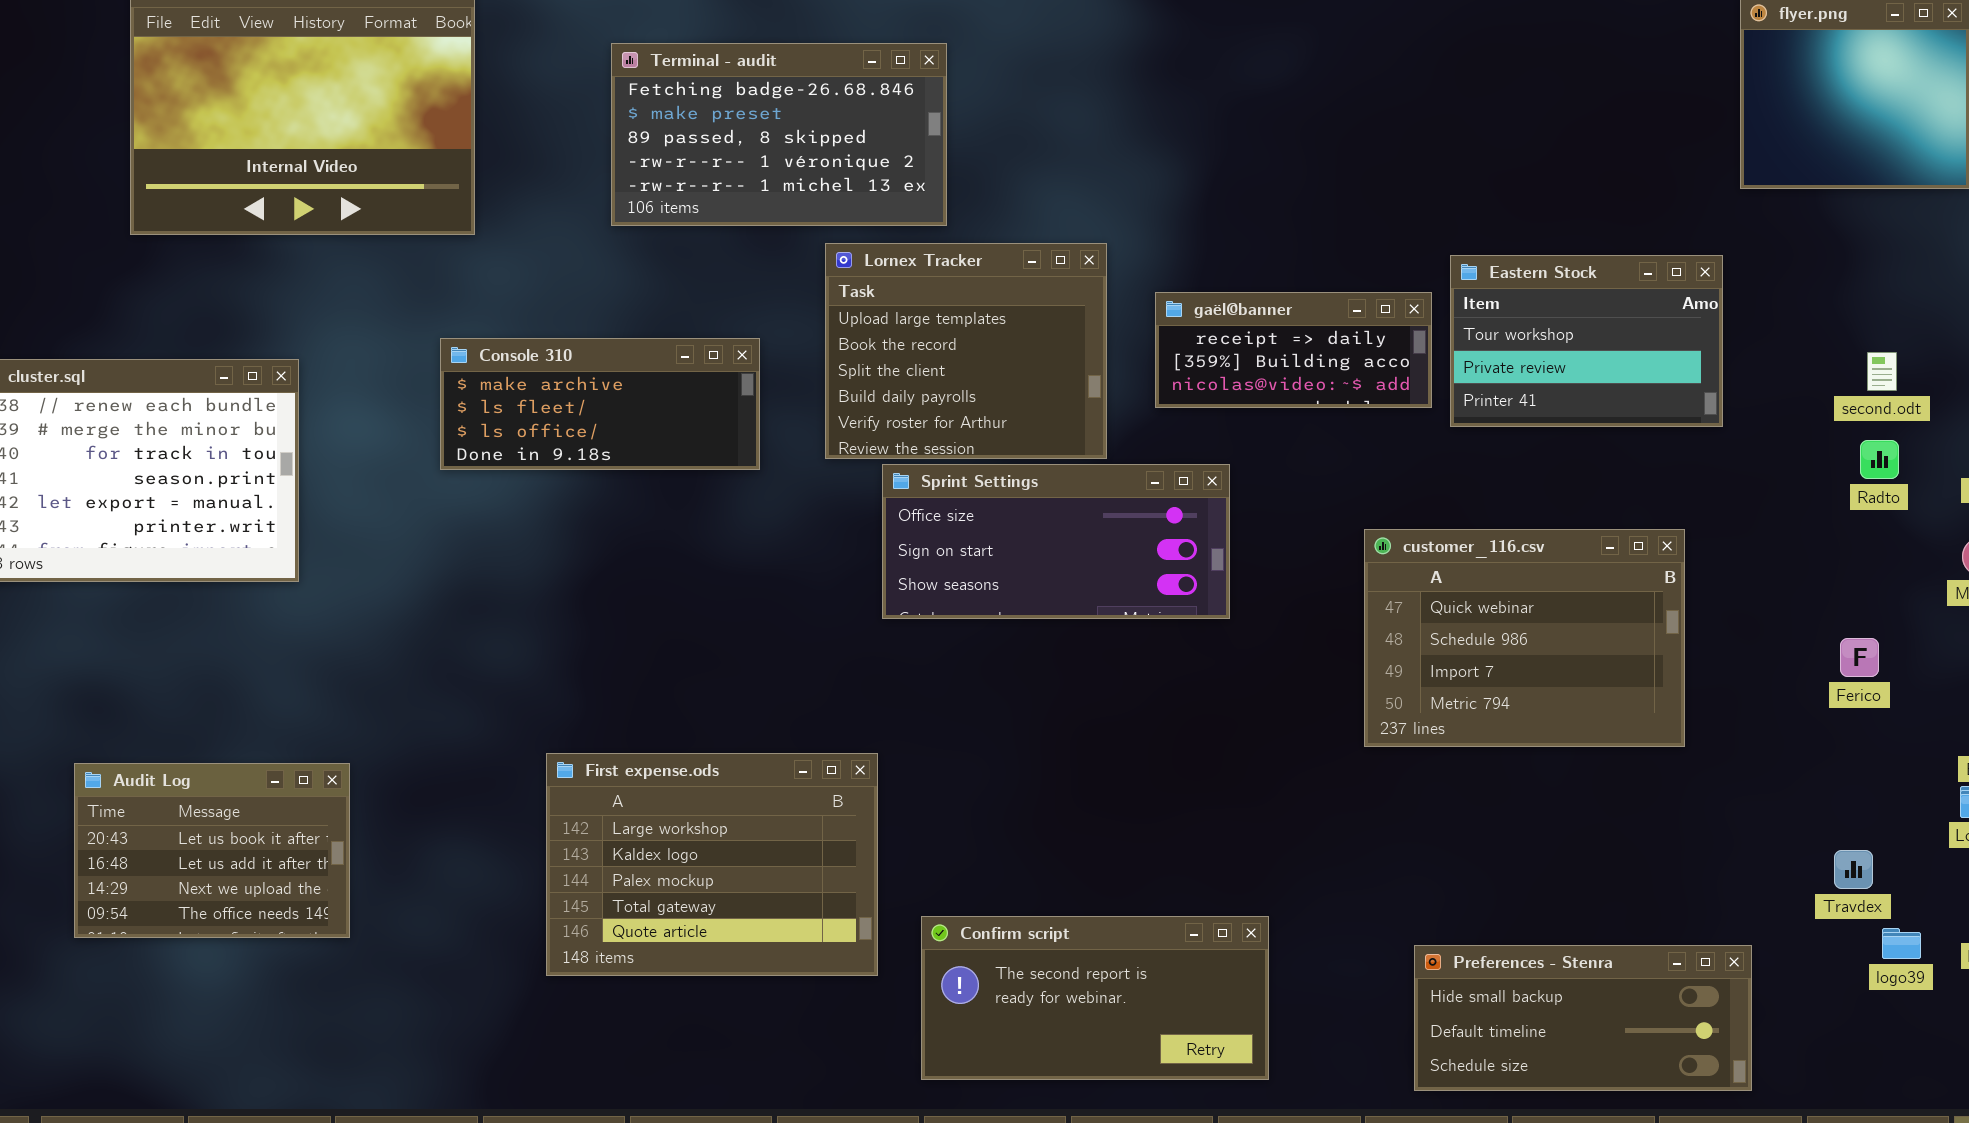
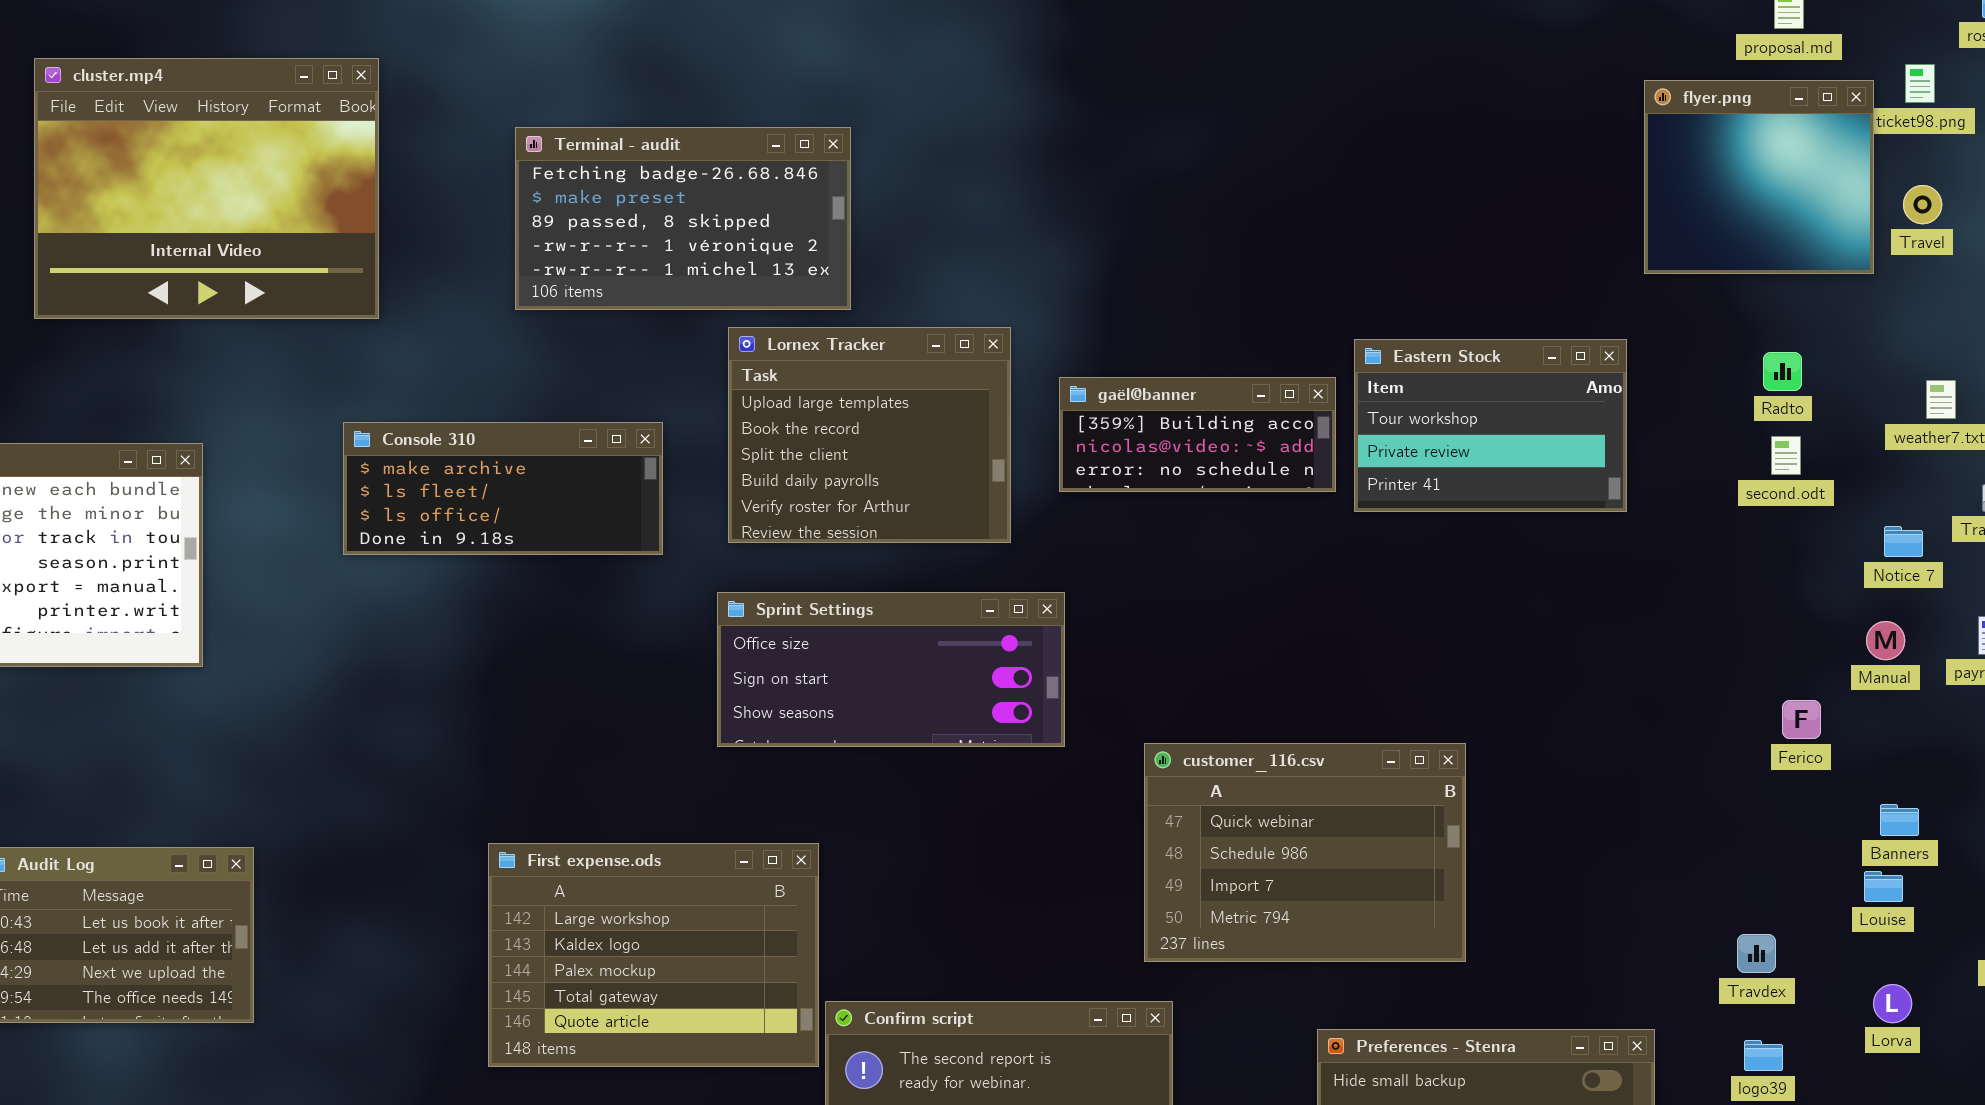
gaël@banner: [1155,292,1432,408] -> [1059,377,1336,492], scrolled down 1 row
Radto: [1860,440,1899,479] -> [1763,352,1802,391], moved
Sprint Settings: [882,464,1230,619] -> [717,592,1065,747], moved
customer_116.csv: [1364,529,1685,747] -> [1144,743,1466,962], moved
Ferico: [1840,638,1879,677] -> [1782,700,1821,739], moved
First expense.ods: [546,753,878,976] -> [488,843,819,1067], moved
logo39: [1882,928,1921,959] -> [1744,1040,1783,1071], moved

